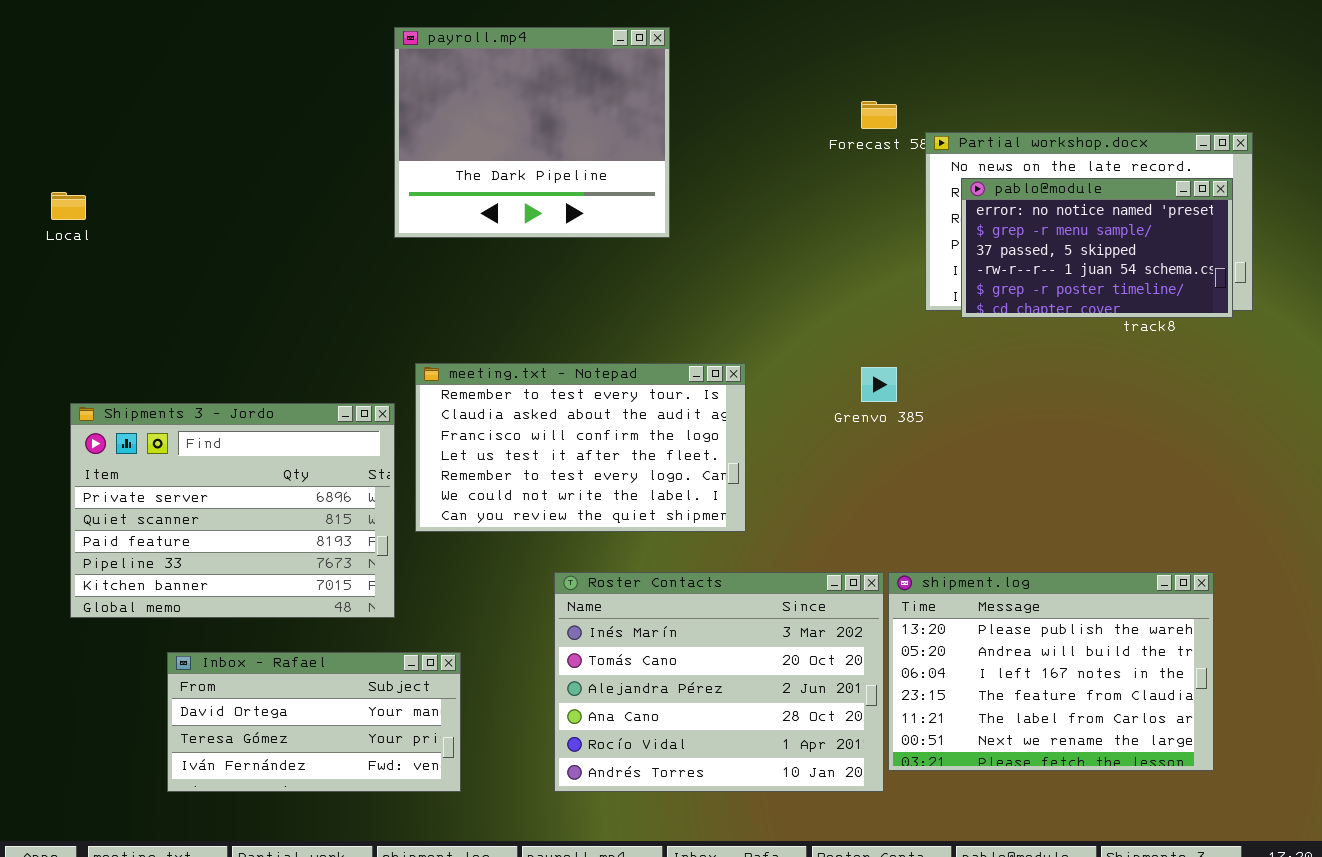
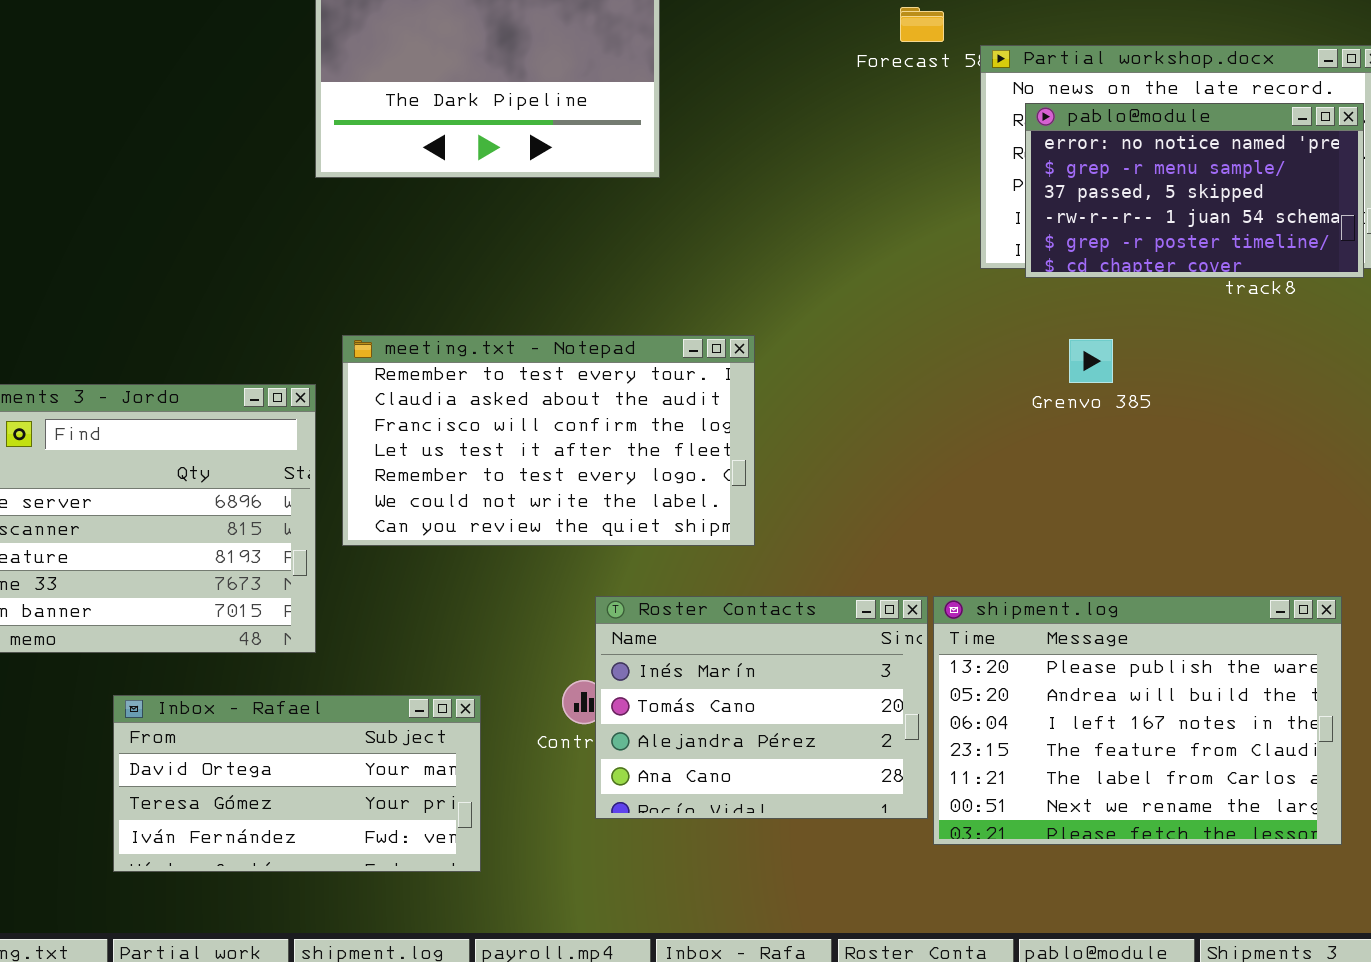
Grenvo 385: [861,367,897,402] -> [1069,339,1113,383], moved
Roster Contacts: [554,572,884,792] -> [595,596,928,819], resized
Inbox - Rafael: [167,652,461,792] -> [113,695,481,872], moved

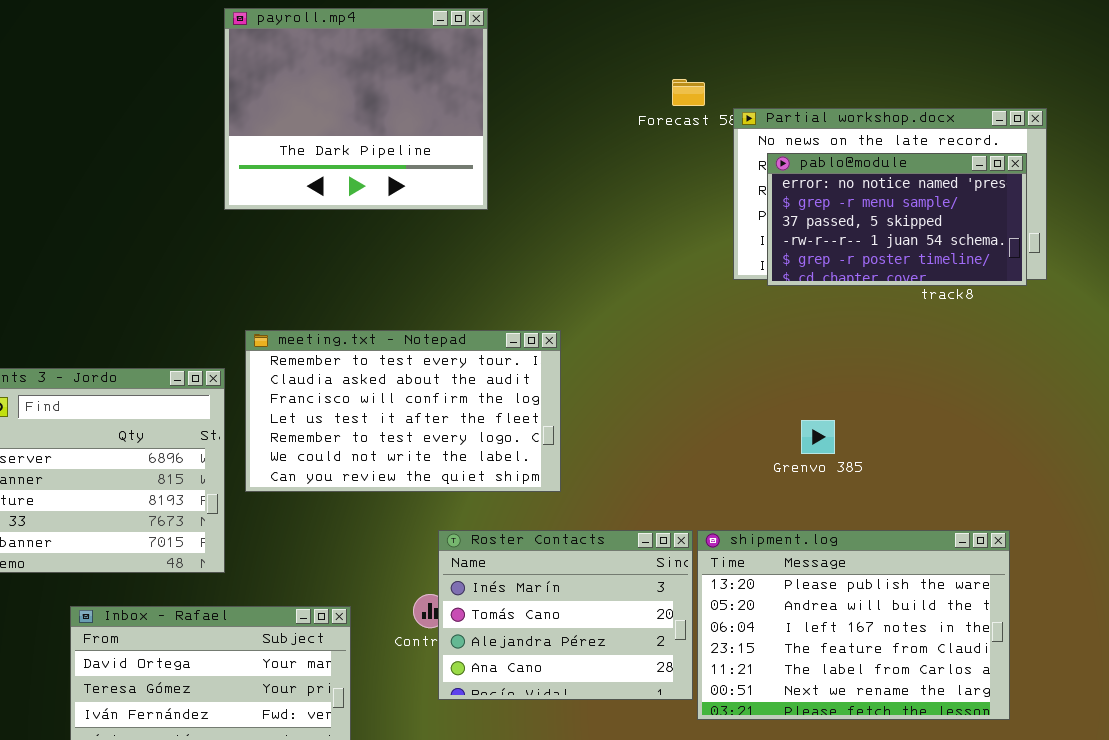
Grenvo 385: [1069,339,1113,383] -> [801,420,835,454], moved

